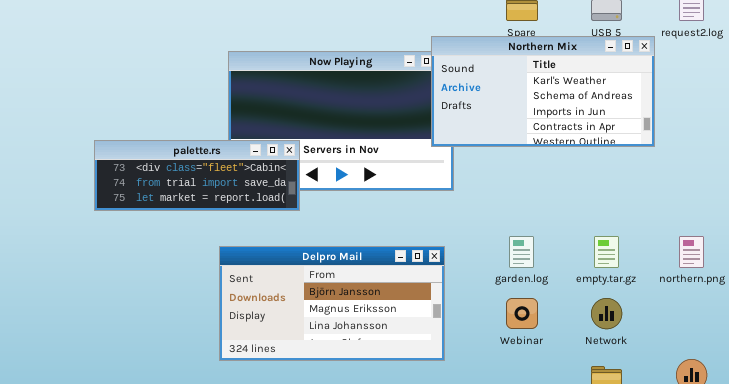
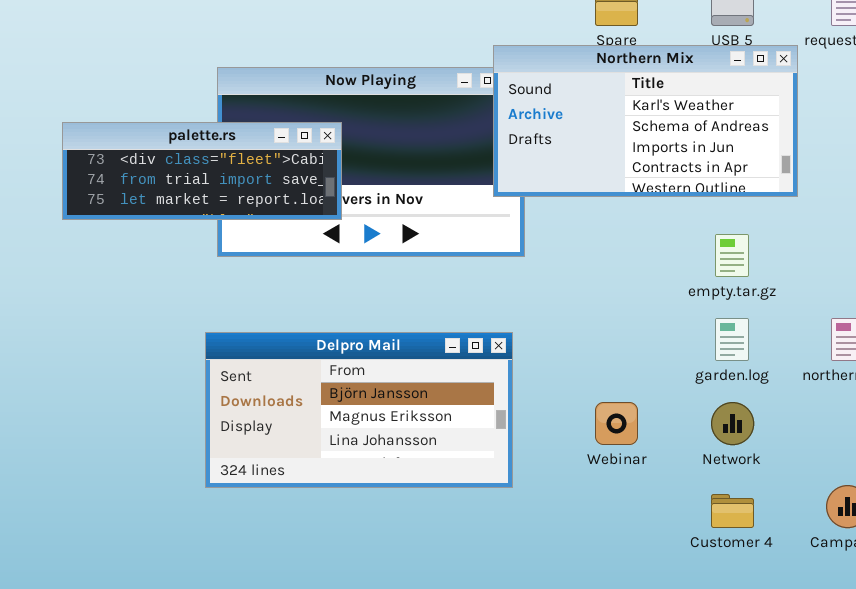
palette.rs: [94,140,300,211] -> [62,122,342,220], moved
garden.log: [509,236,534,268] -> [715,318,749,361], moved
empty.tar.gz: [594,236,619,268] -> [715,234,749,277], moved

